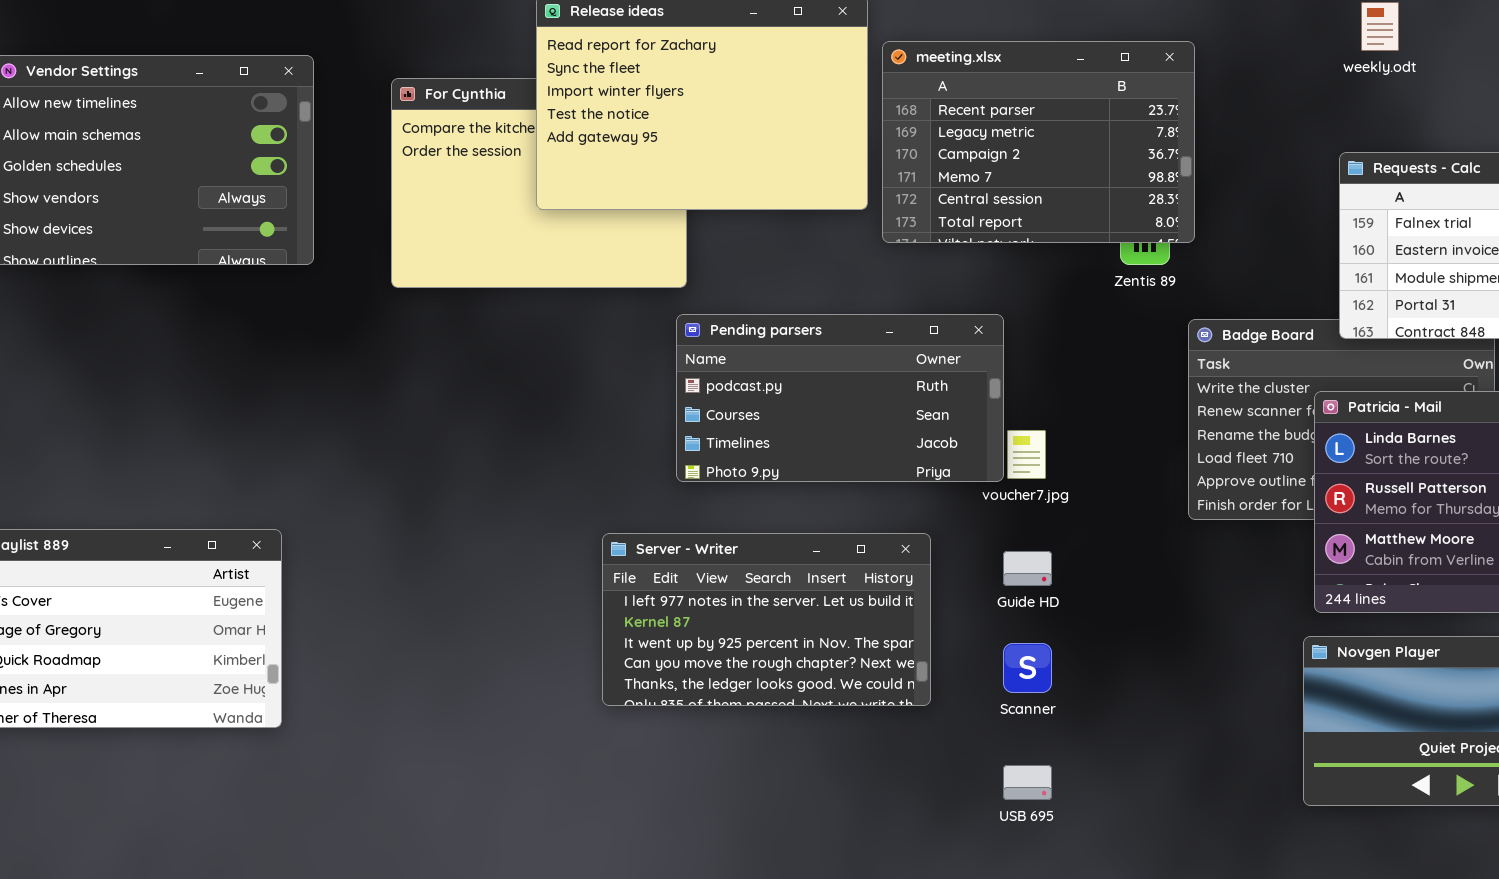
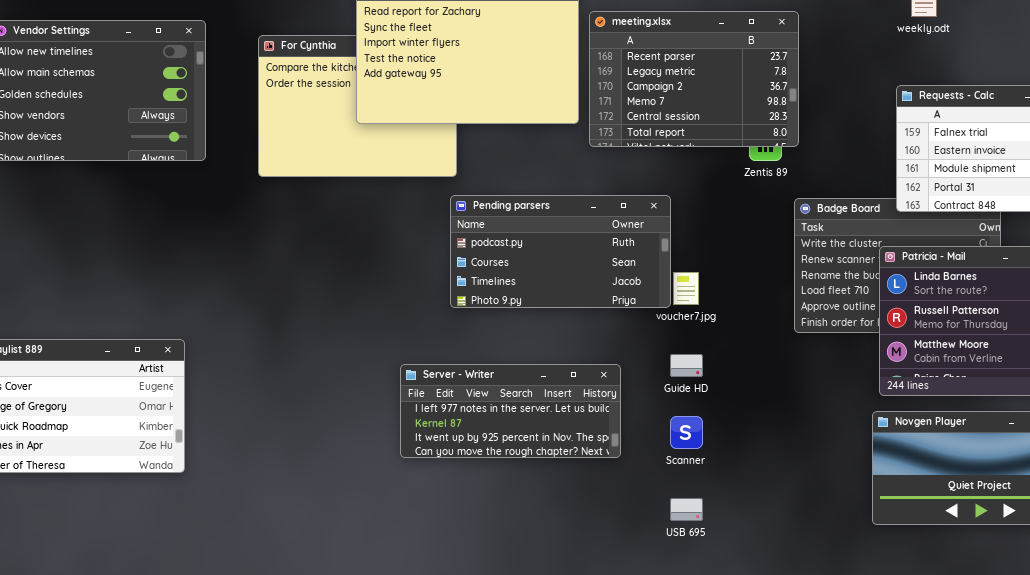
Server - Writer: [602,533,931,706] -> [400,364,621,458], resized

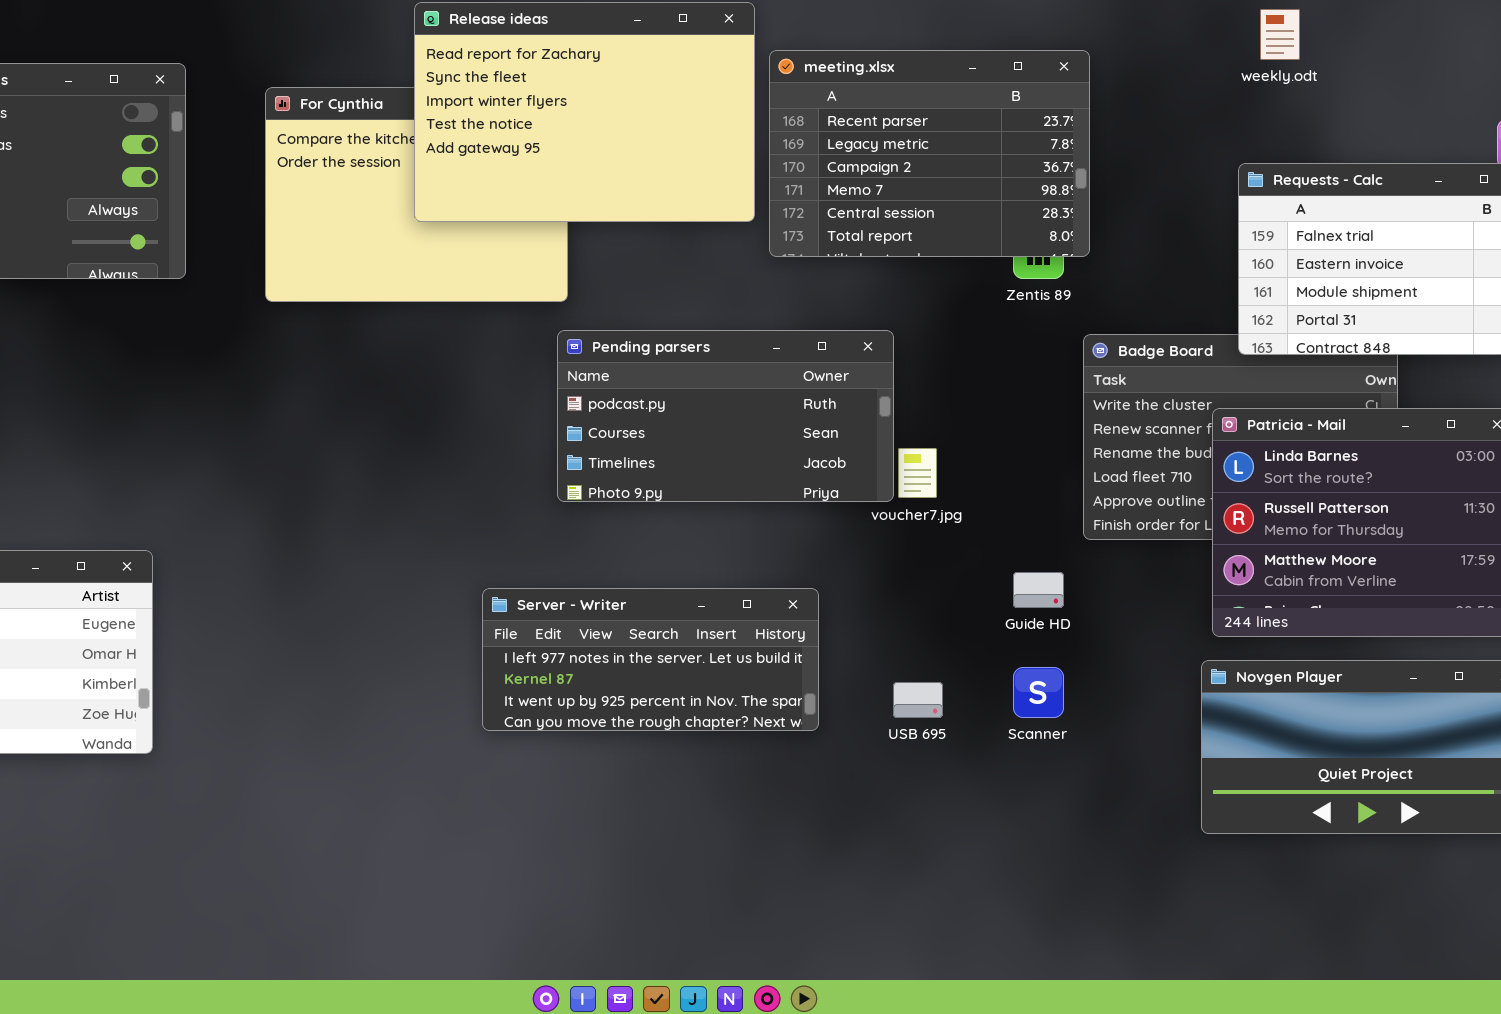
Guide HD: [670,354,703,377] -> [1013,572,1064,608], moved
Scanner: [670,416,703,449] -> [1013,667,1064,718], moved
USB 695: [670,498,703,521] -> [893,682,943,718], moved

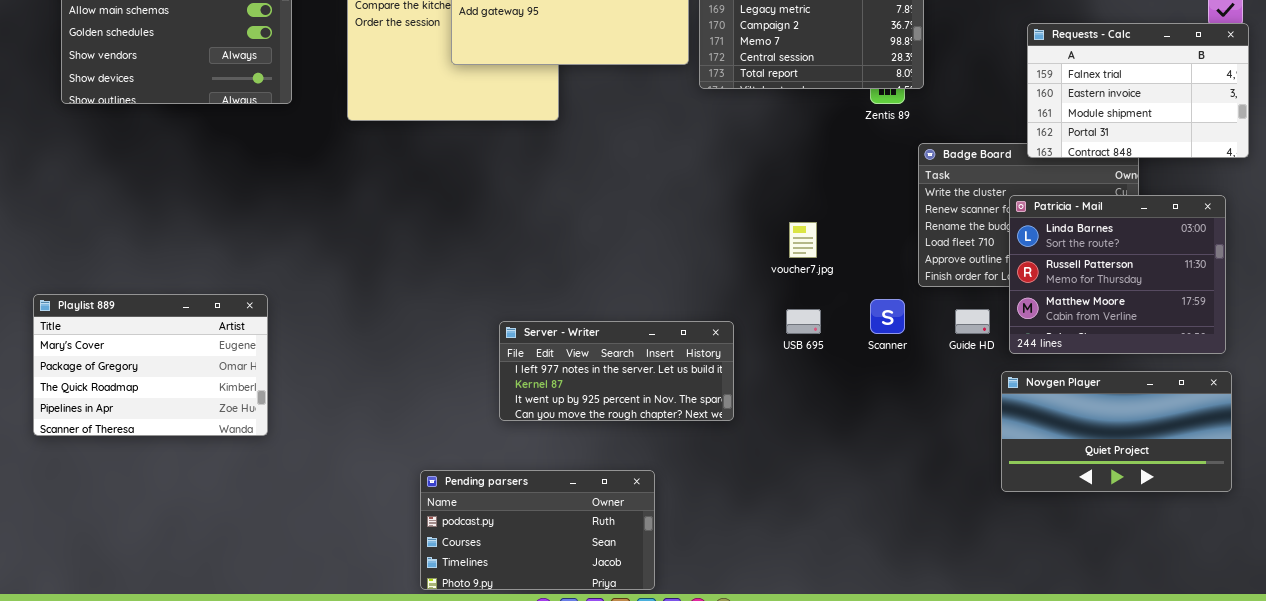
Pending parsers: [557,330,894,502] -> [420,470,655,590], moved
Guide HD: [1013,572,1064,608] -> [955,309,990,334], moved
Scanner: [1013,667,1064,718] -> [870,299,905,334], moved
USB 695: [893,682,943,718] -> [786,309,821,334], moved

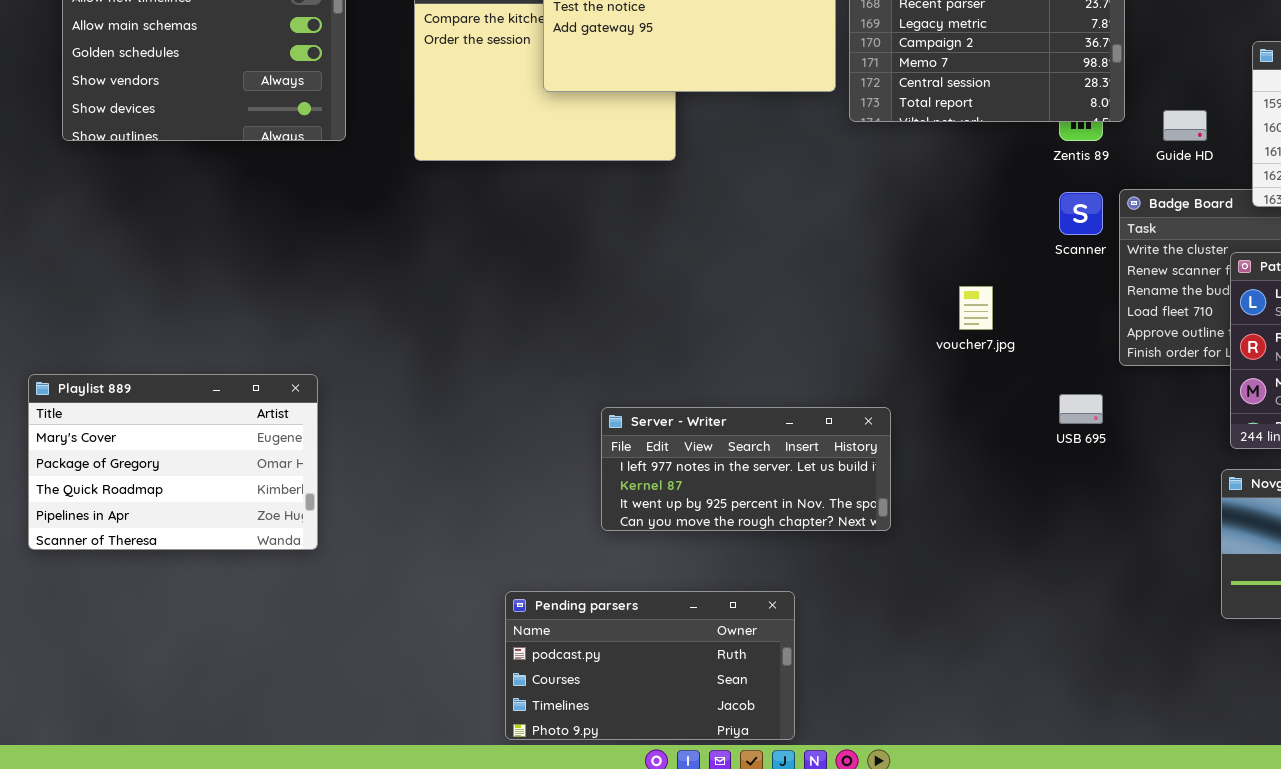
Scanner: [870,299,905,334] -> [1059,192,1103,235], moved
USB 695: [786,309,821,334] -> [1059,394,1103,424], moved
Guide HD: [955,309,990,334] -> [1163,110,1207,141], moved

